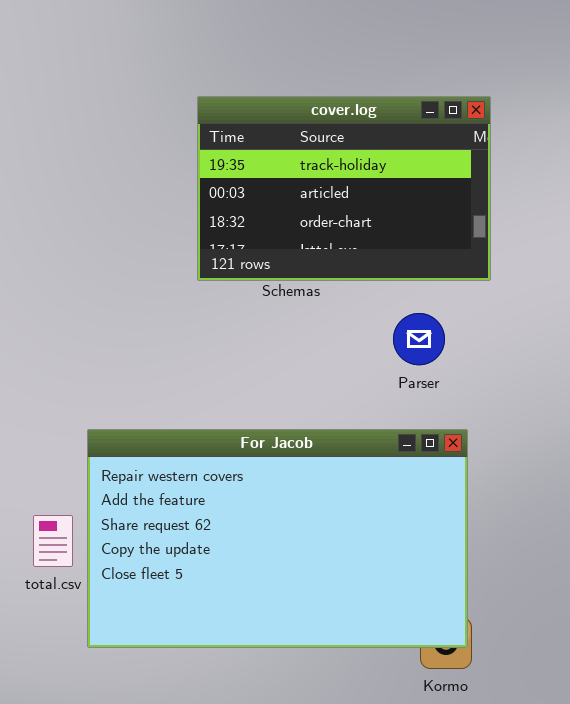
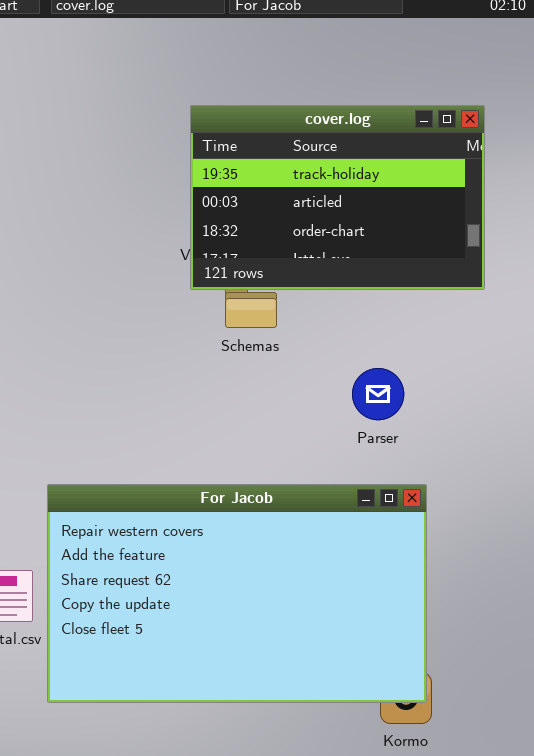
cover.log: [197,96,491,281] -> [190,105,485,290], moved

